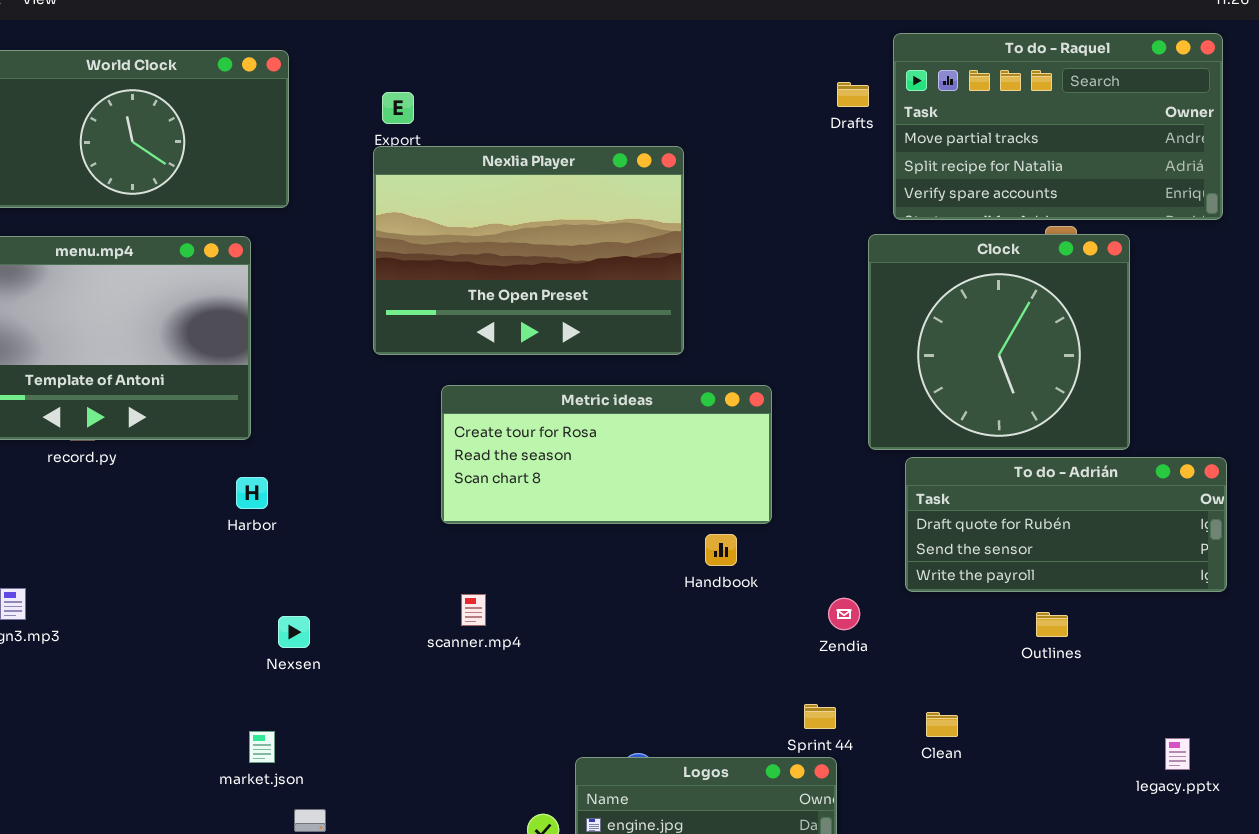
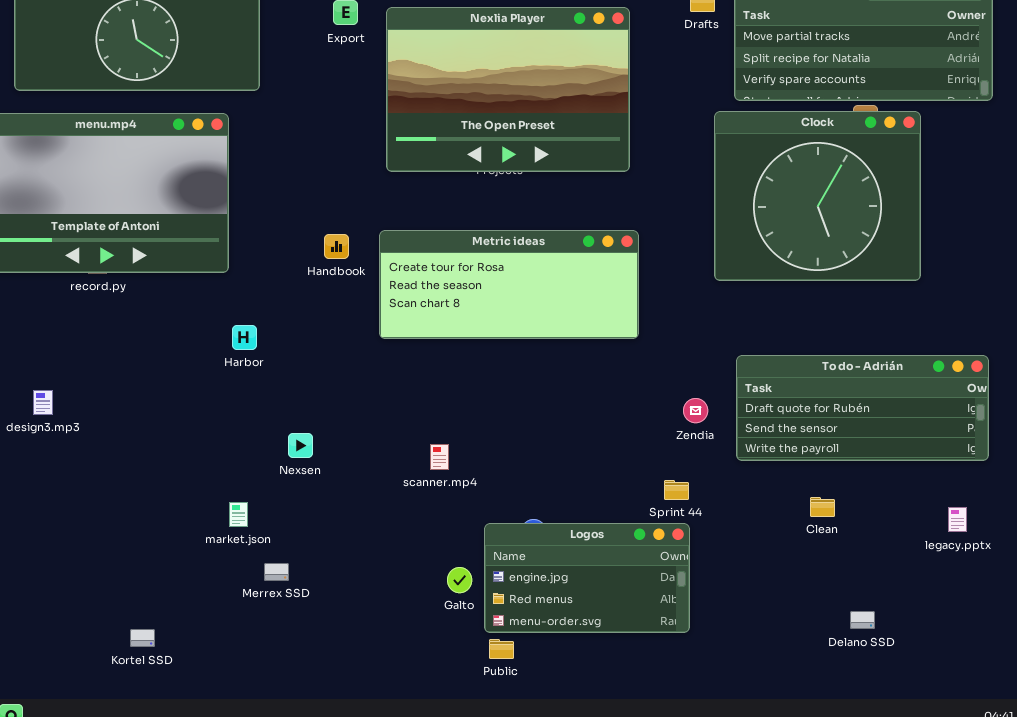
Nexlia Player: [373,146,684,355] -> [386,7,630,172], moved
To do - Adrián: [905,457,1227,592] -> [736,355,989,461], moved
Harbor: [236,477,268,509] -> [232,325,257,350], moved
Handbook: [705,534,737,566] -> [324,234,349,259], moved
scanner.mp4: [461,594,486,626] -> [430,444,449,470], moved
Nexsen: [278,616,310,648] -> [288,433,313,458], moved
Clean: [926,712,958,737] -> [810,497,835,517], moved

